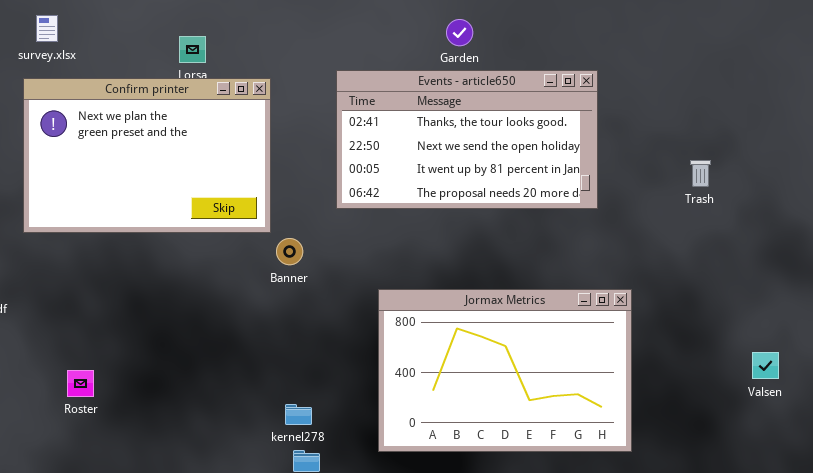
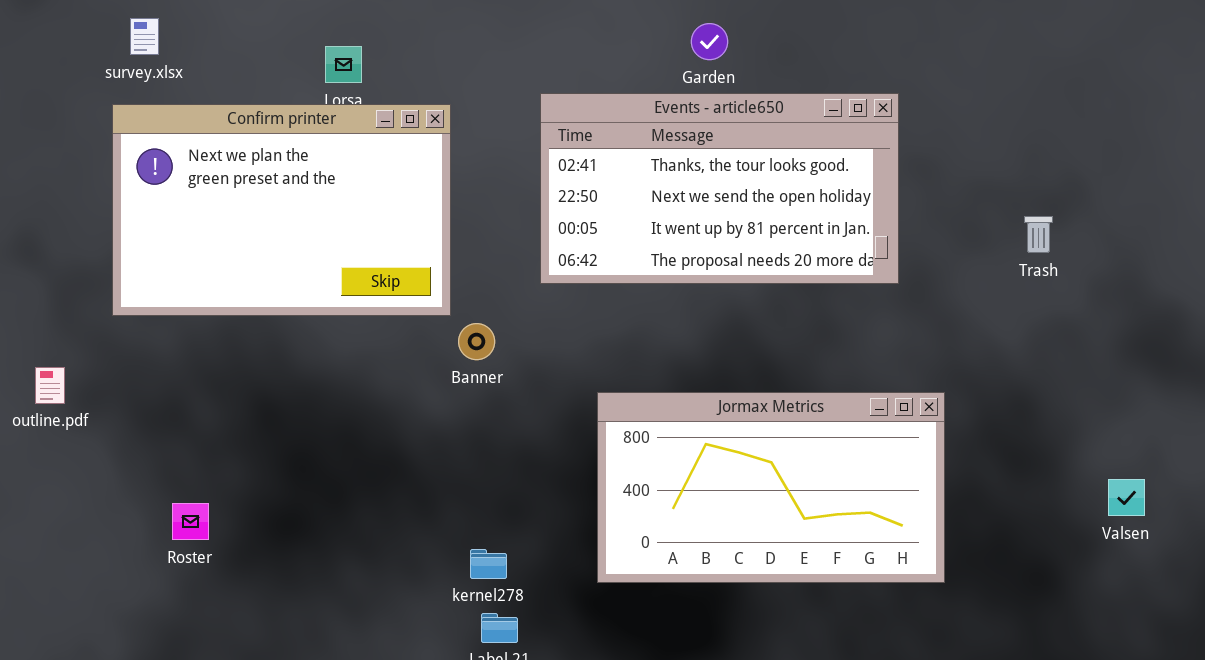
Jormax Metrics: [378,289,632,452] -> [597,392,945,583], resized

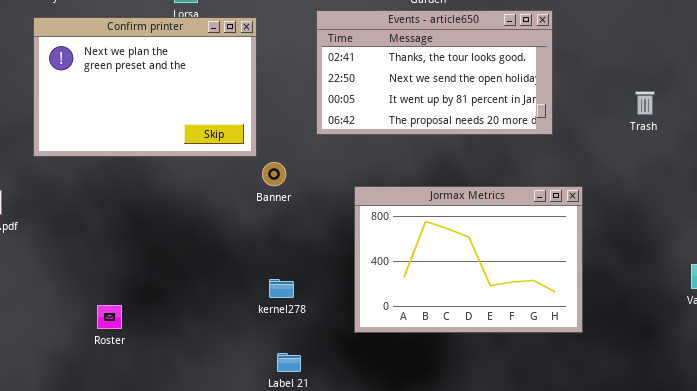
Jormax Metrics: [597,392,945,583] -> [354,186,583,333], resized
Roster: [172,503,209,540] -> [97,305,122,329], moved
kernel278: [470,549,507,579] -> [269,279,294,298], moved

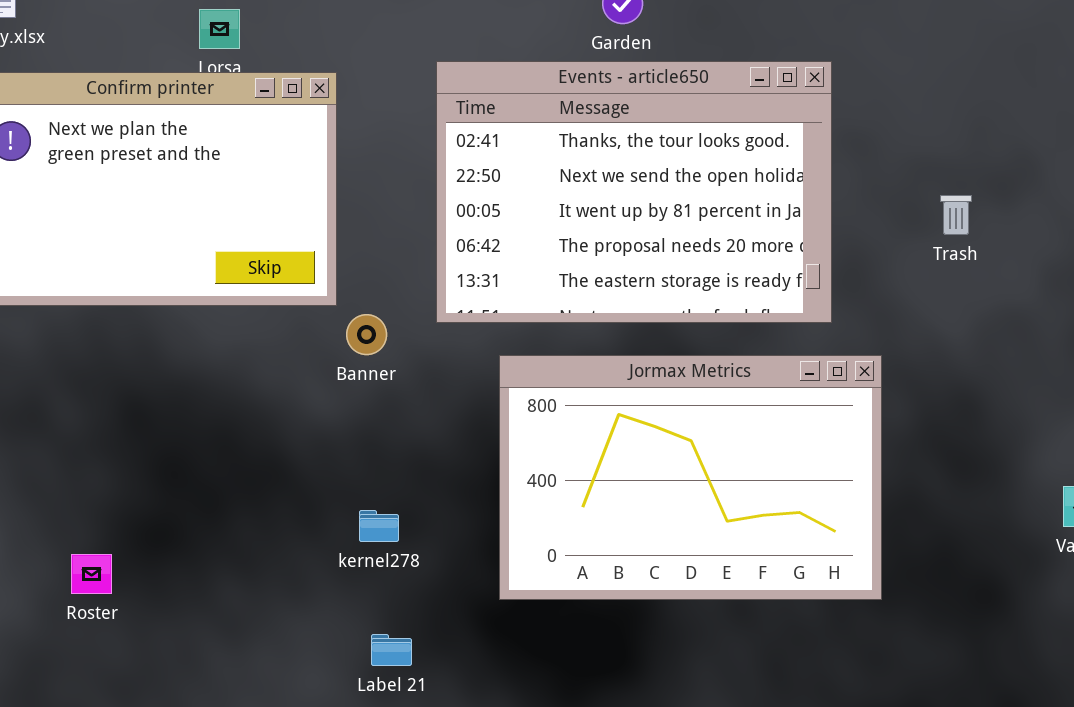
Events - article650: [316,10,553,135] -> [436,61,832,323], resized
Trash: [635,91,655,115] -> [940,195,972,235], moved

